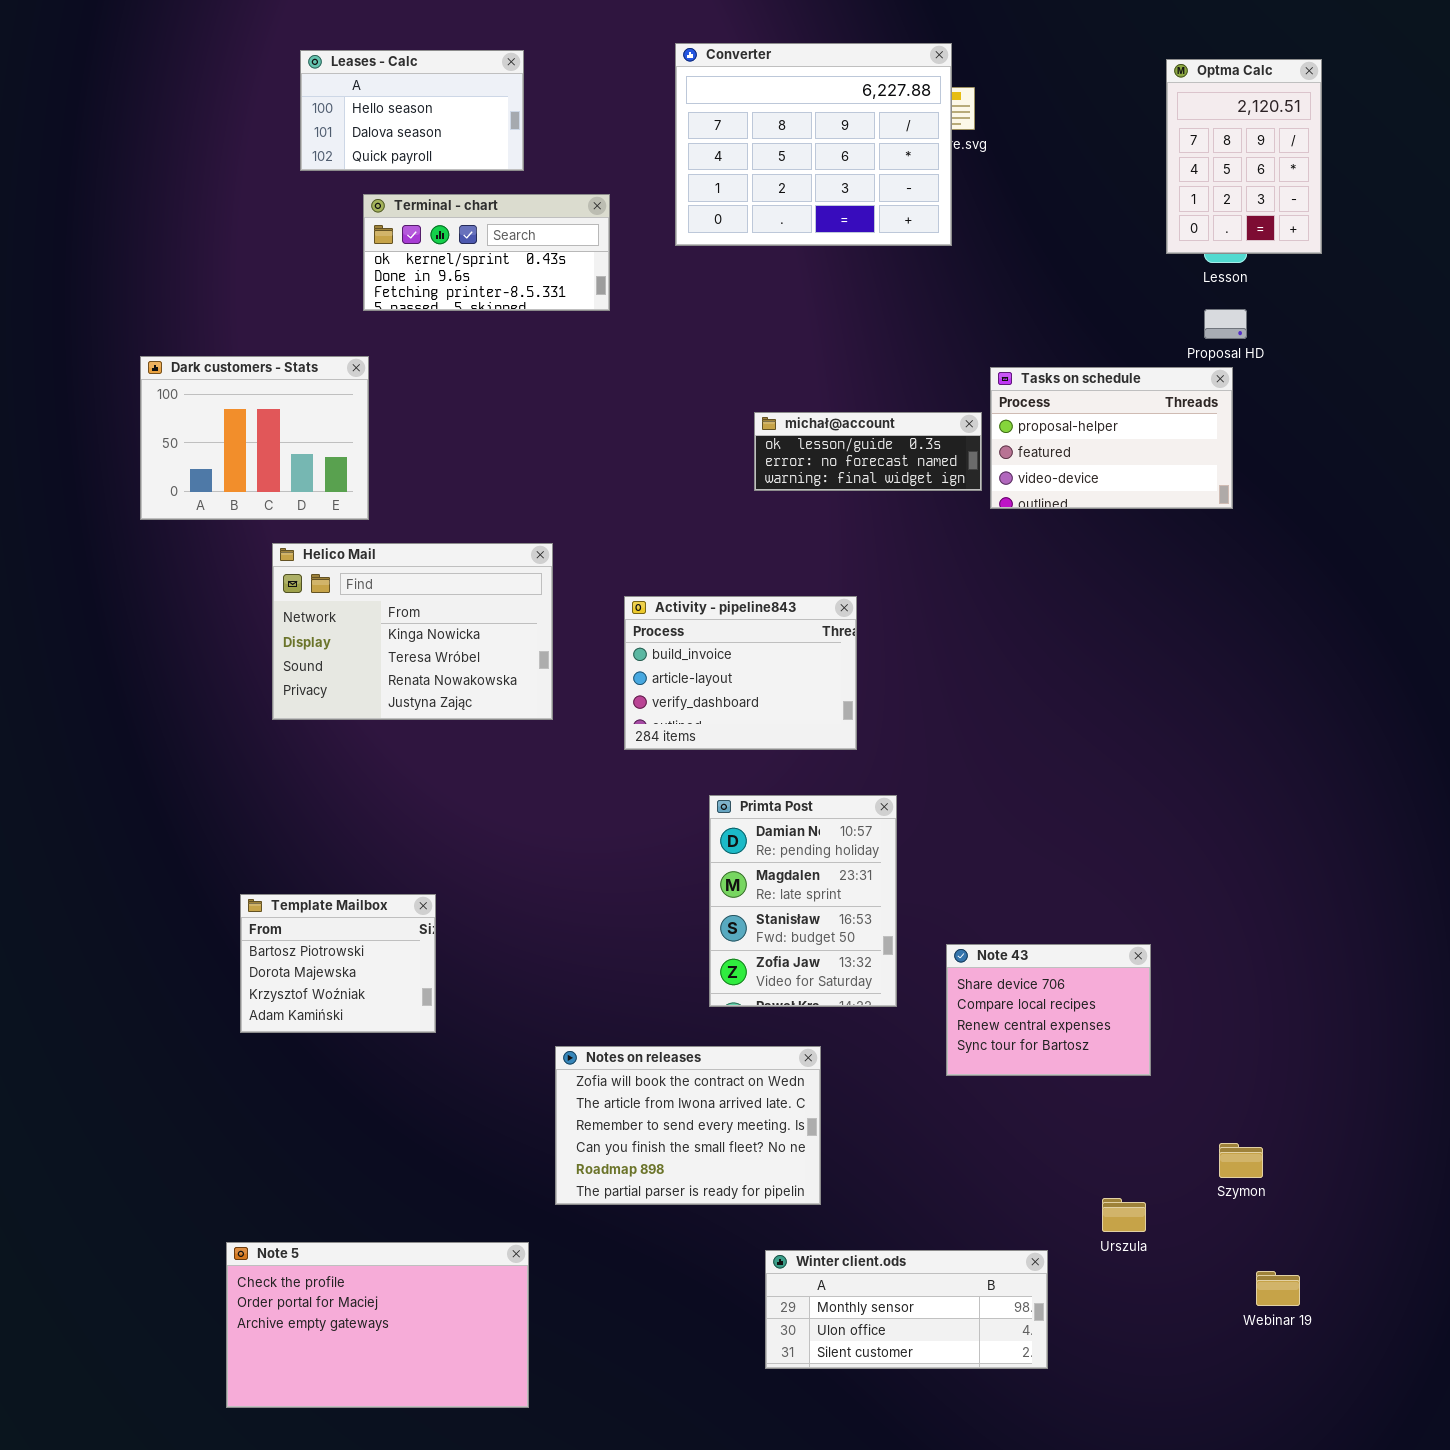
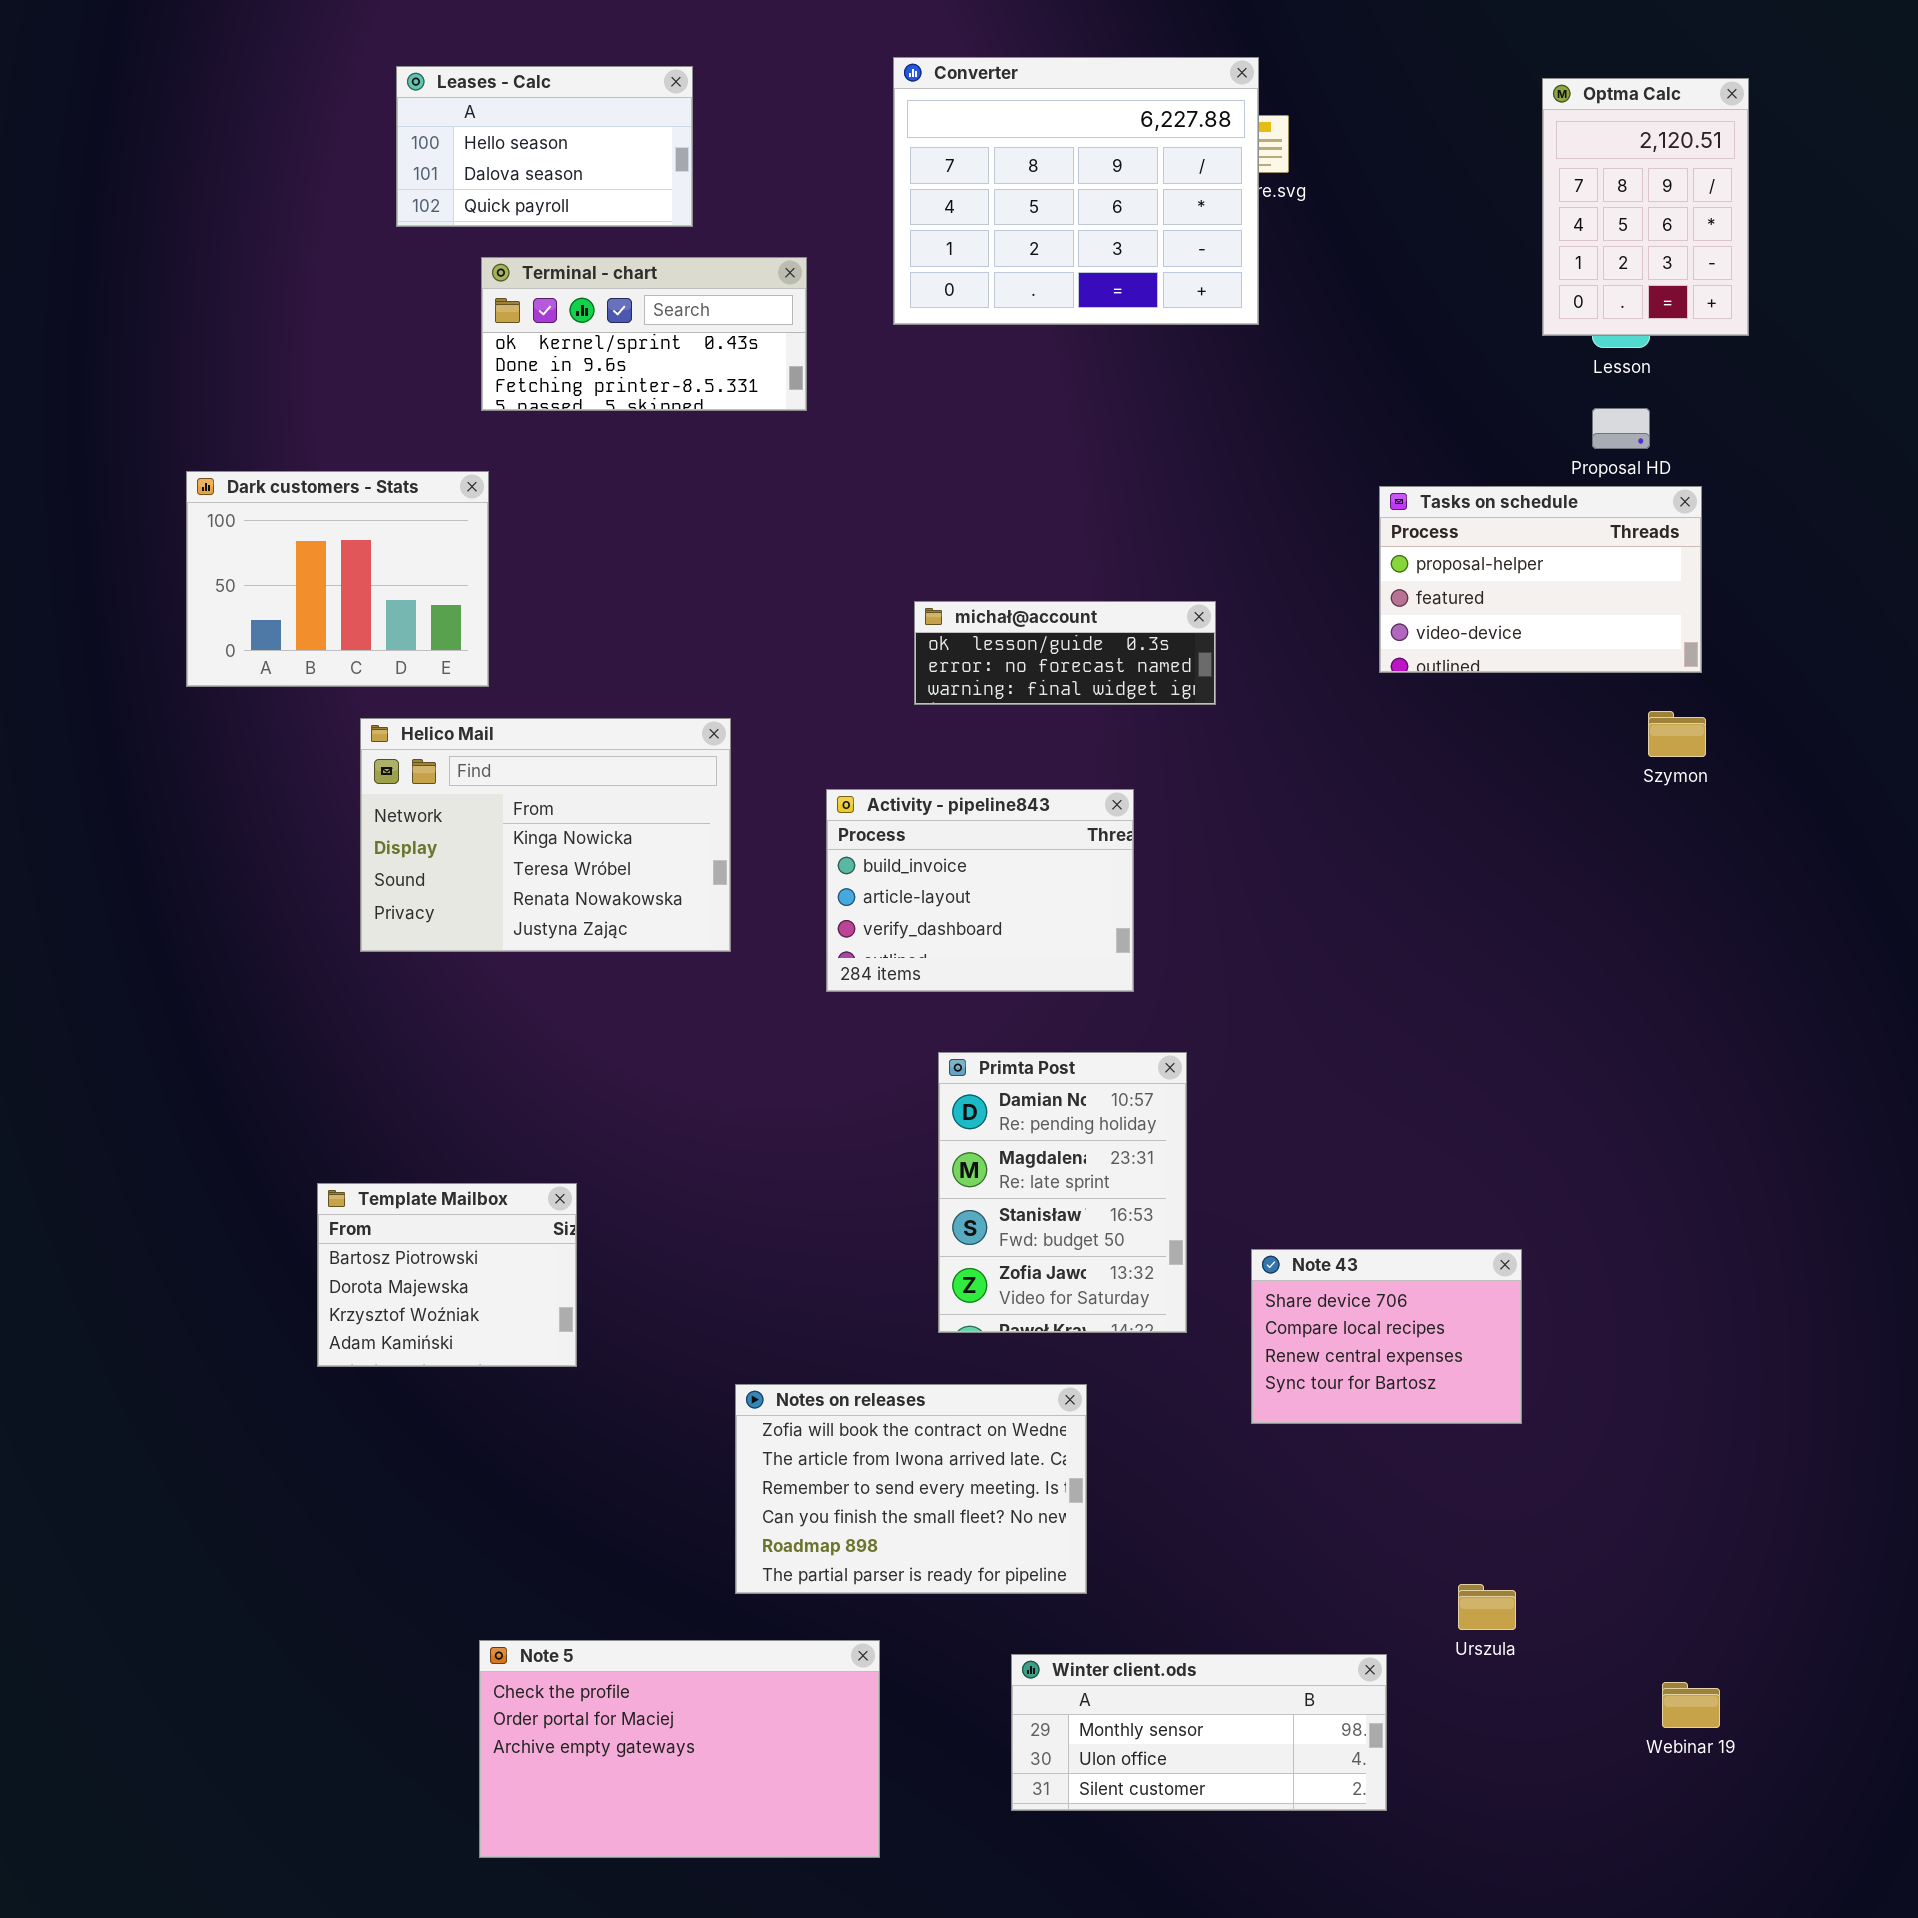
Tasks on schedule: [990,367,1233,509] -> [1379,486,1702,673], moved
michał@account: [754,412,982,491] -> [914,601,1216,705], moved
Szymon: [1219,1143,1263,1178] -> [1648,711,1706,757], moved
Note 5: [226,1242,529,1408] -> [479,1640,880,1858], moved

